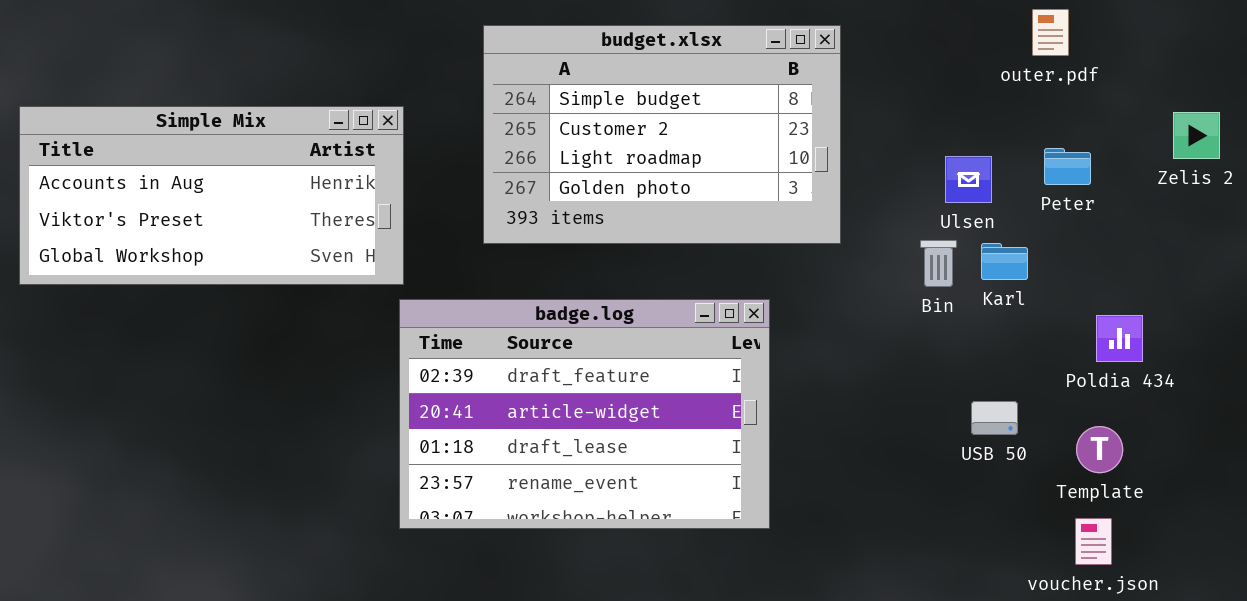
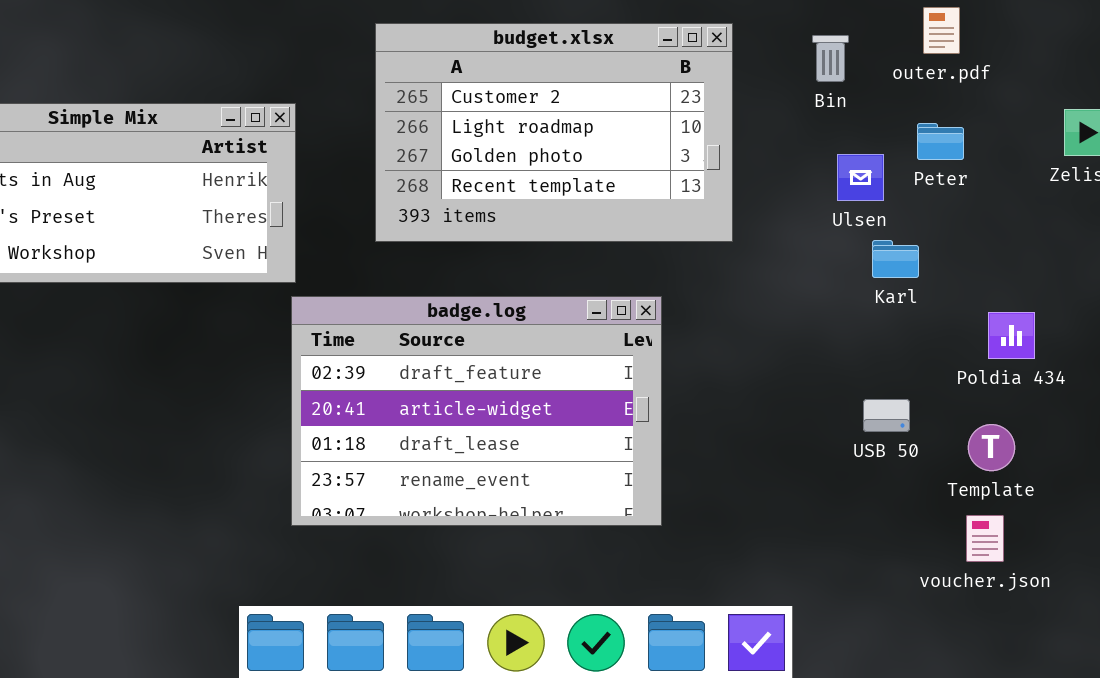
budget.xlsx: [483,25,841,244] -> [375,23,733,242], scrolled down 1 row
Peter: [1044,148,1091,185] -> [917,123,964,160], moved
Bin: [920,240,957,287] -> [812,35,849,82], moved

